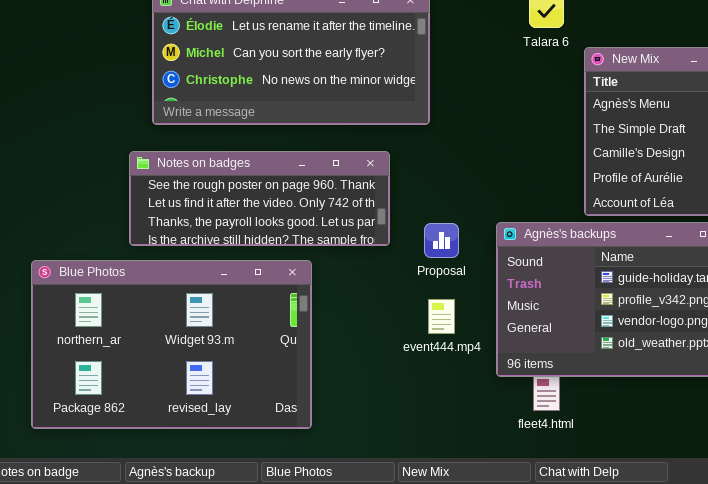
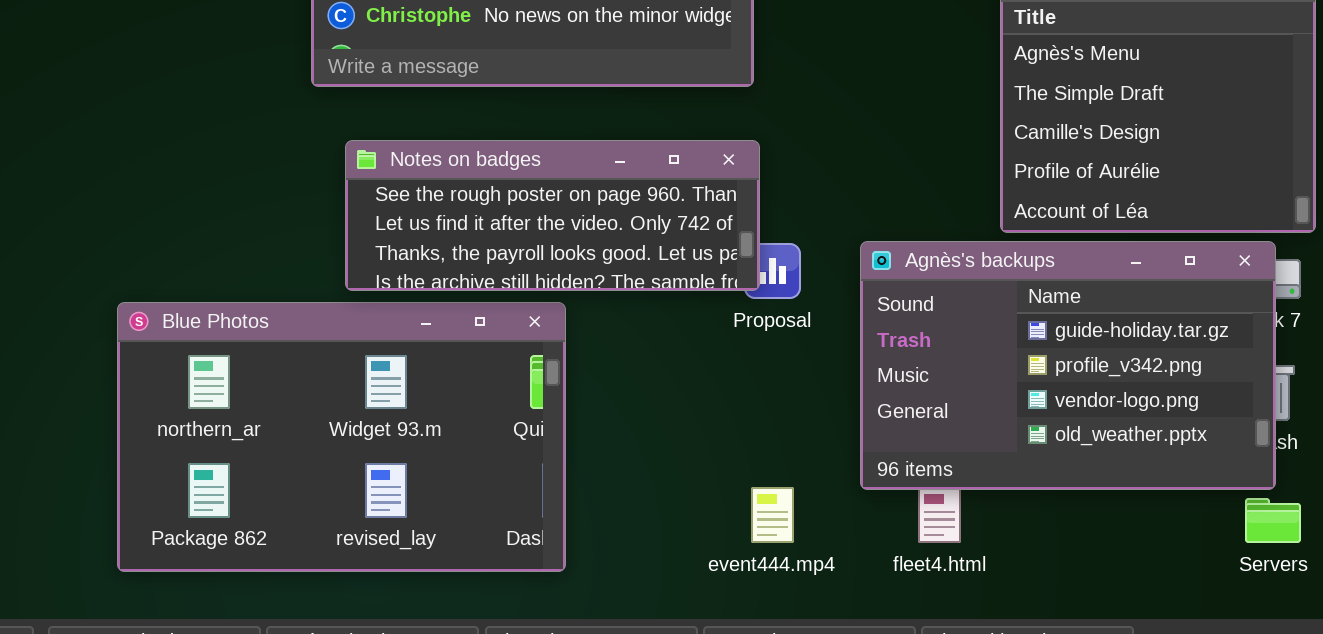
Notes on badges: [129,151,390,246] -> [345,140,760,291], moved
event444.mp4: [428,299,455,334] -> [751,487,794,543], moved

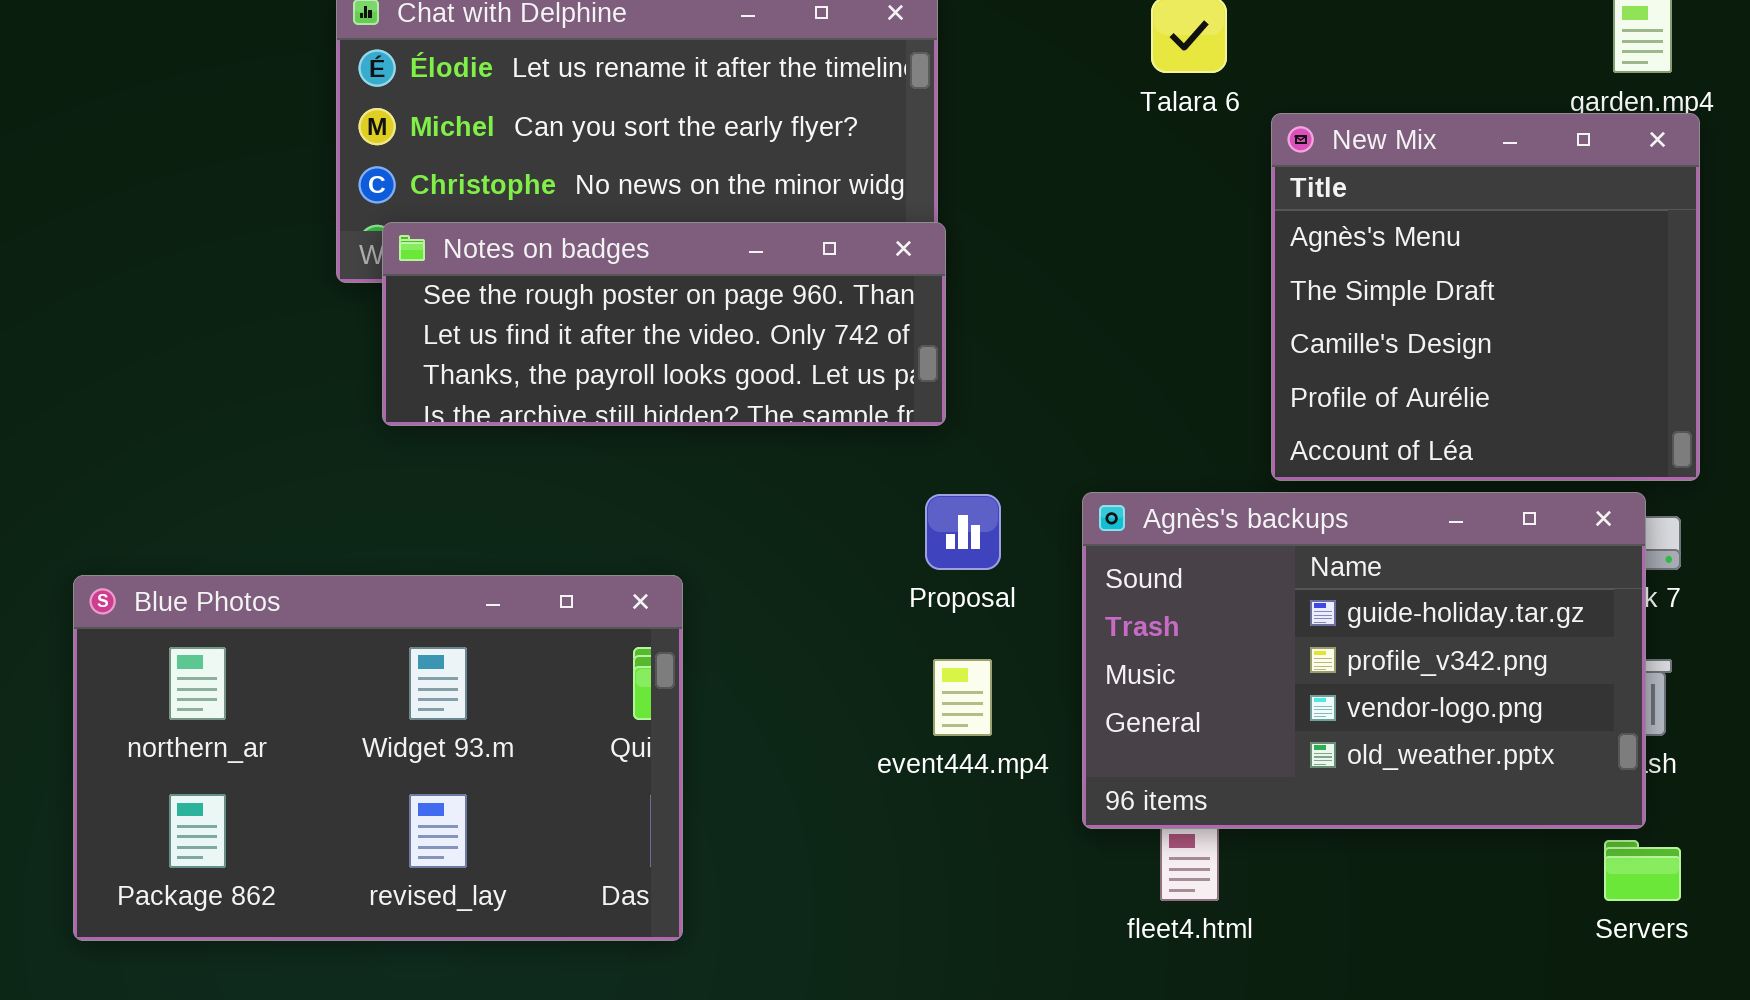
Notes on badges: [345,140,760,291] -> [382,222,946,426], moved
event444.mp4: [751,487,794,543] -> [933,659,992,736], moved

